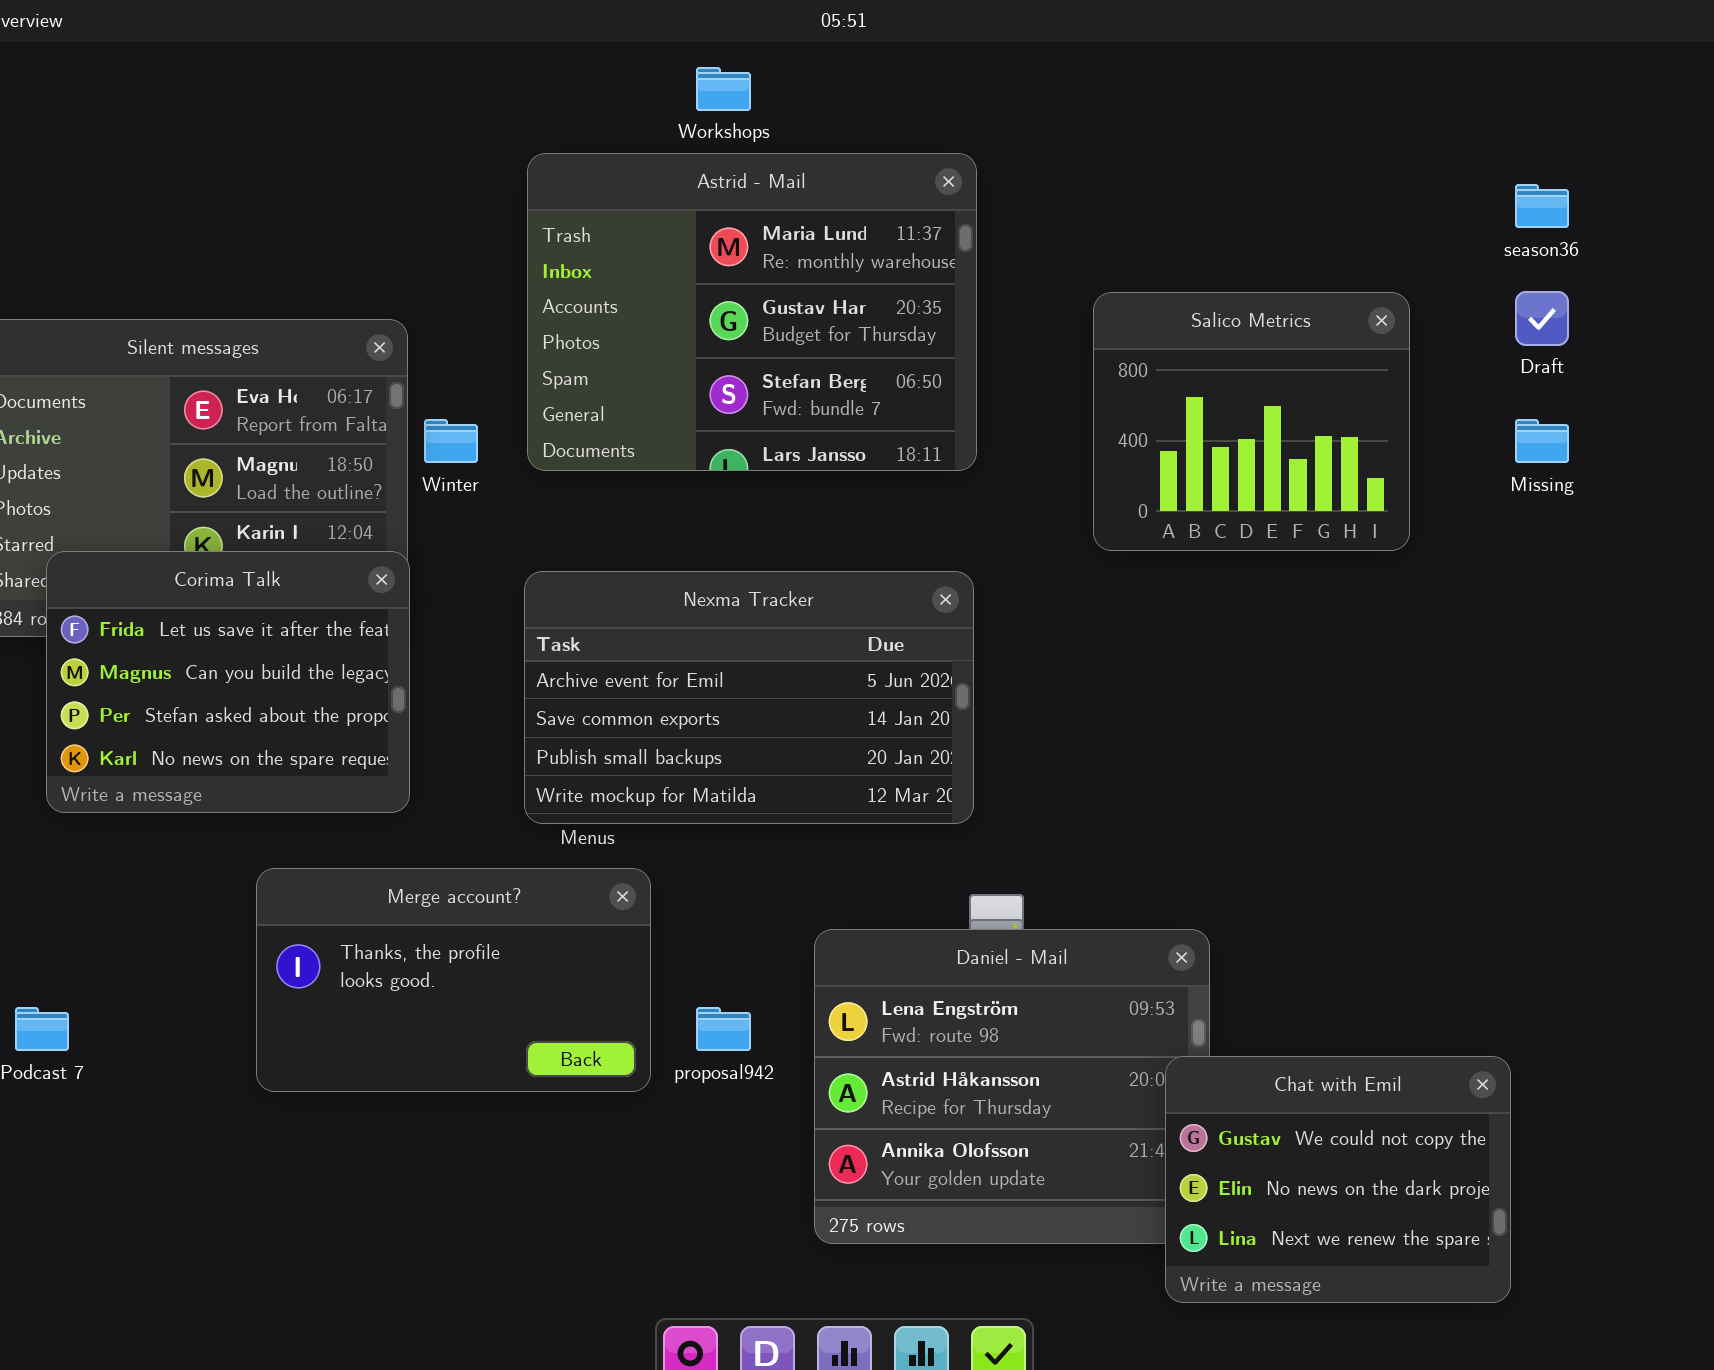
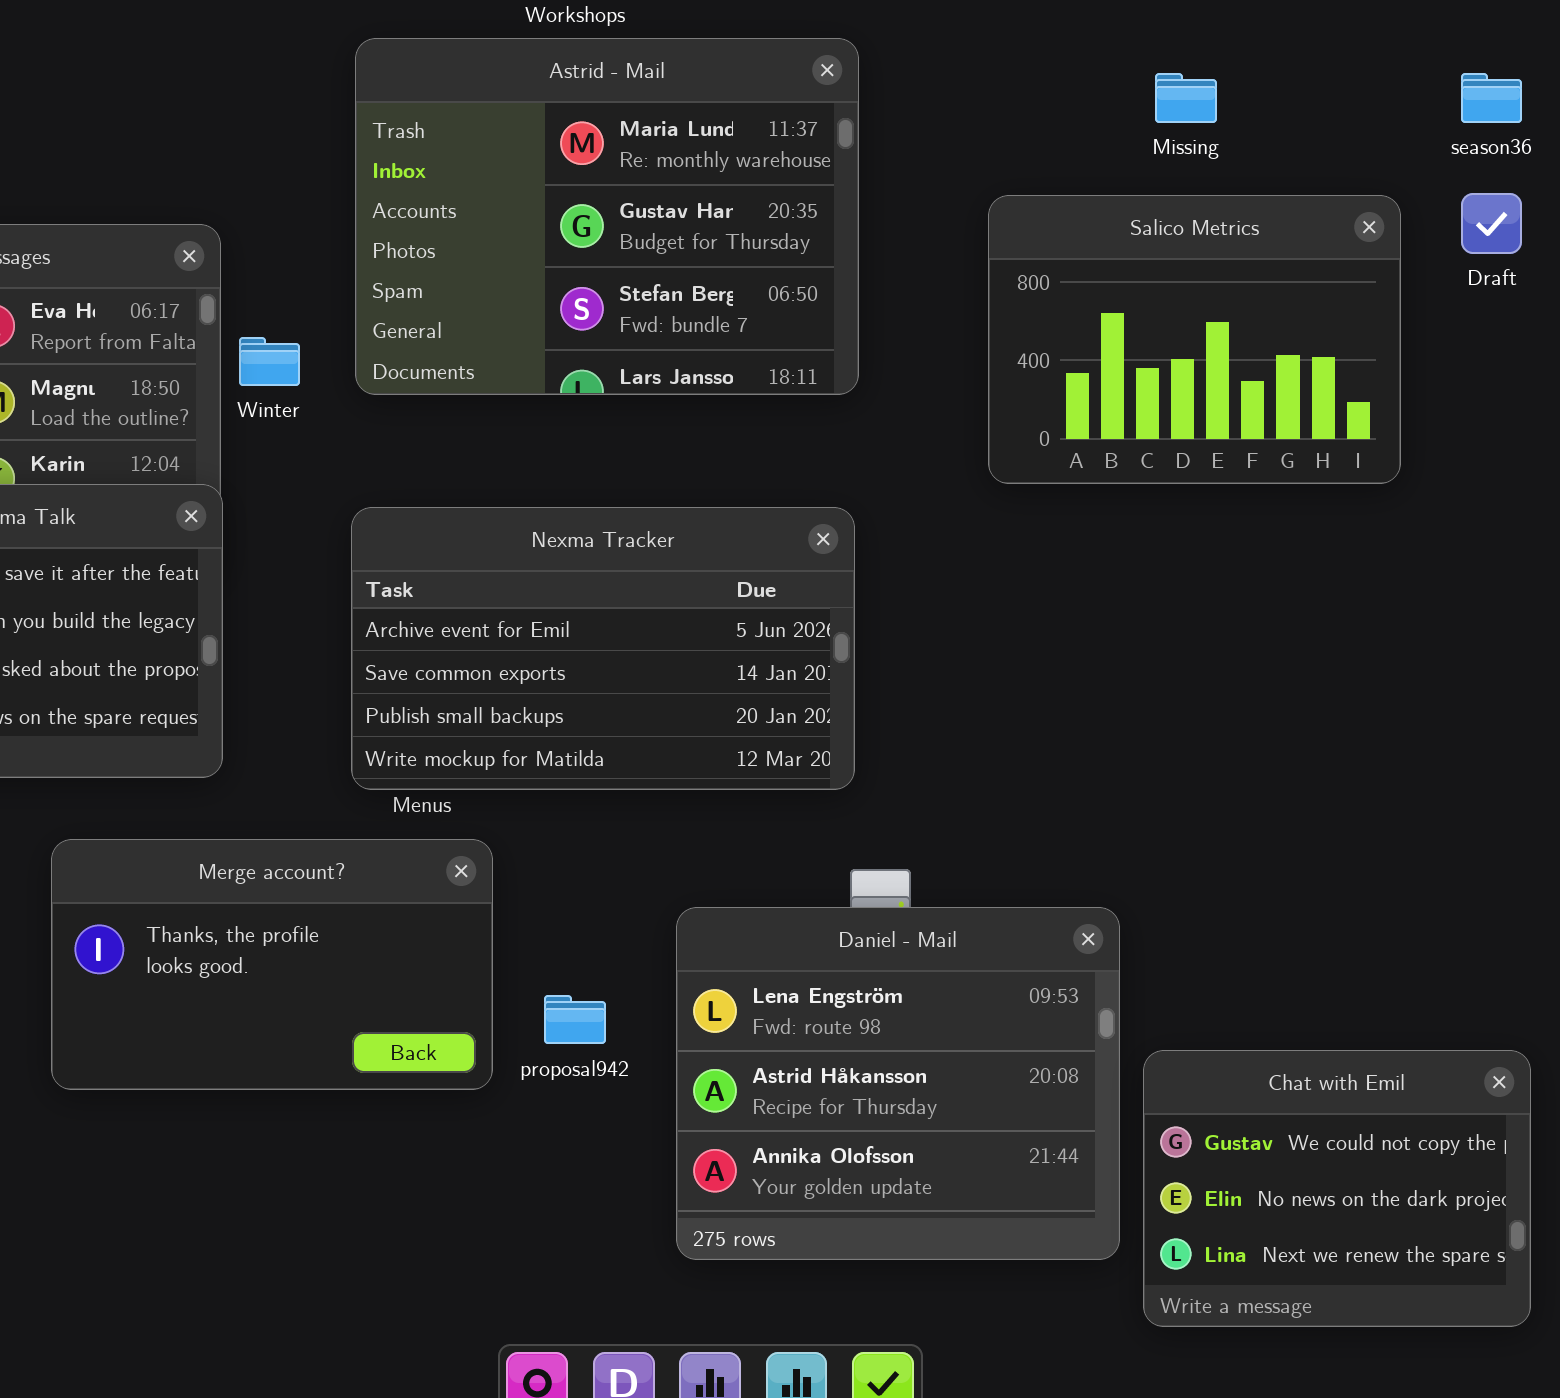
Salico Metrics: [1093,292,1410,551] -> [988,195,1401,484], resized
Missing: [1515,419,1569,463] -> [1155,73,1217,123], moved
Chat with Emil: [1165,1056,1511,1303] -> [1143,1050,1531,1327], moved

